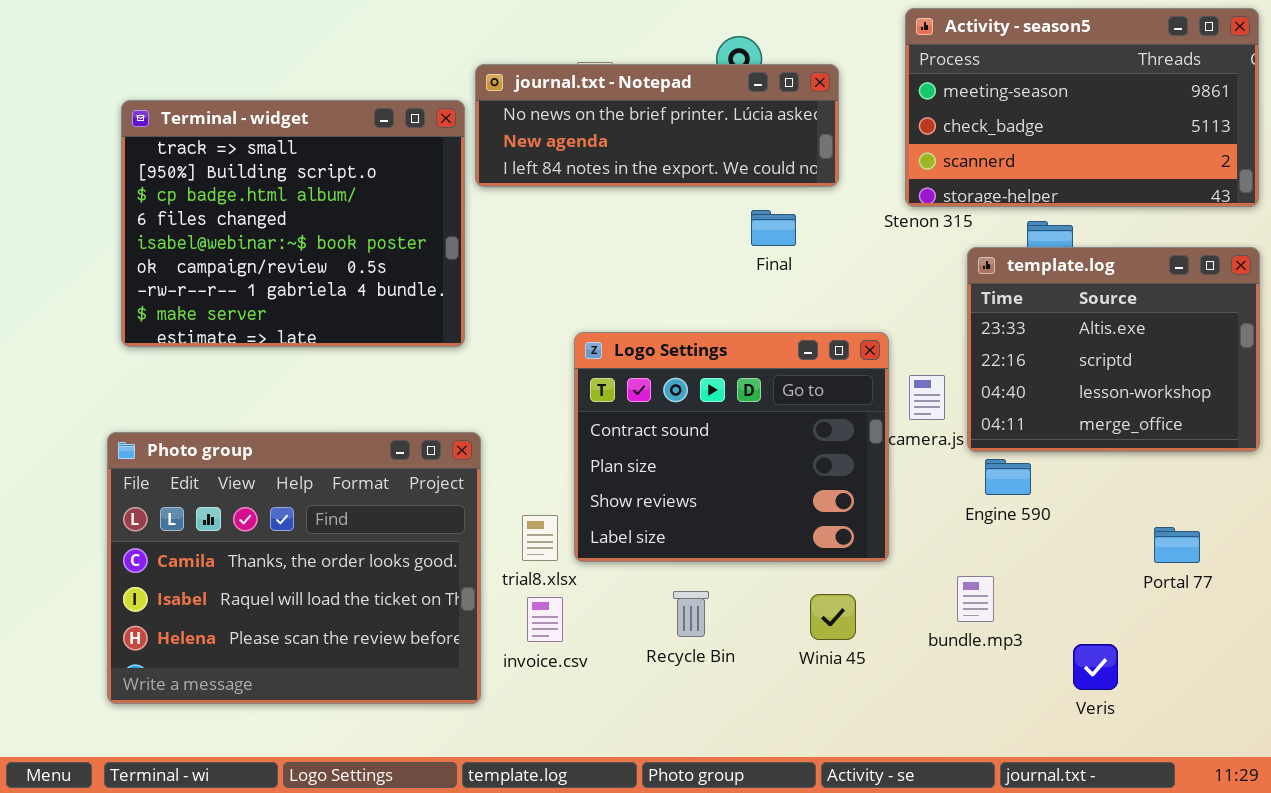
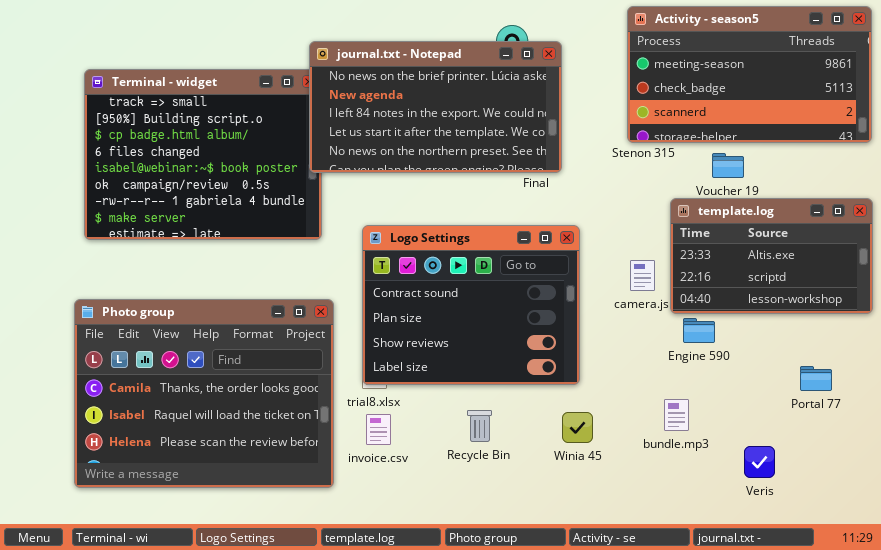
journal.txt - Notepad: [475,64,839,187] -> [309,41,562,173], moved, resized
template.log: [967,247,1260,452] -> [670,198,873,314], resized
Logo Settings: [574,332,889,562] -> [362,225,580,385], moved

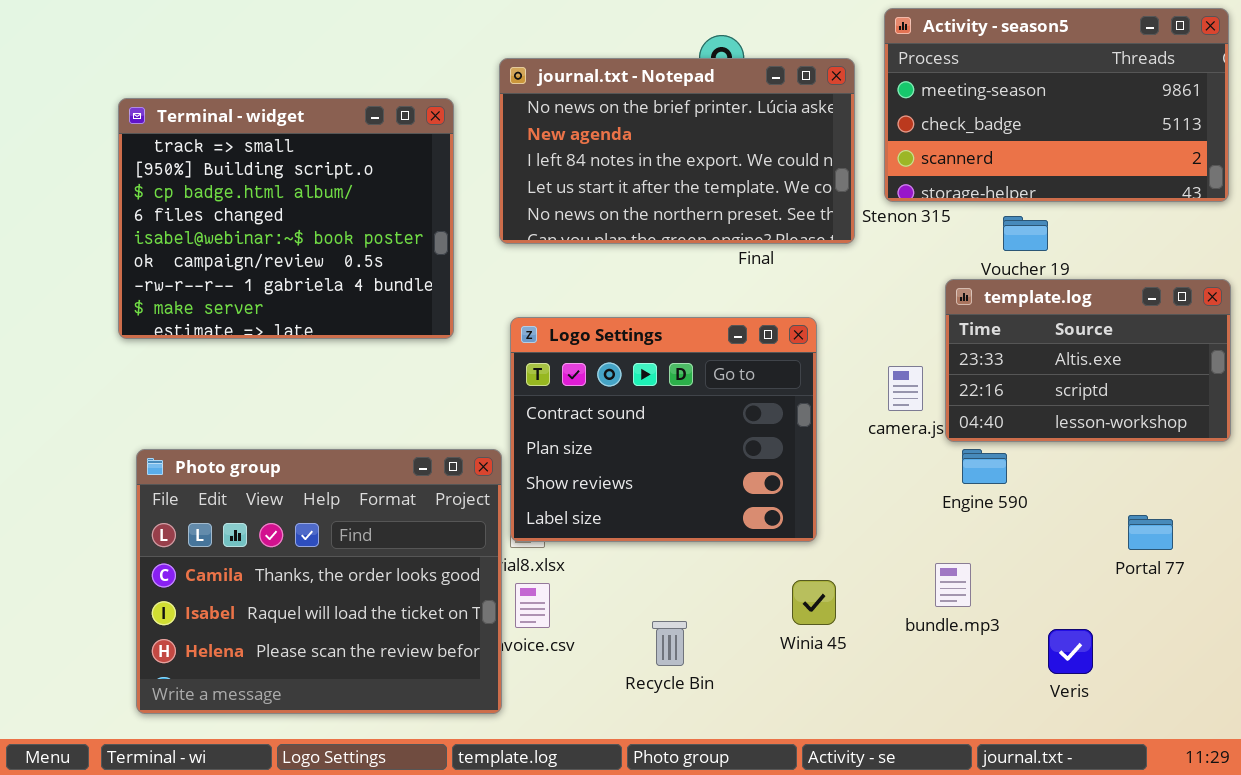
journal.txt - Notepad: [309,41,562,173] -> [499,58,855,244], moved
Photo group: [74,299,334,488] -> [136,449,502,714], moved
Recycle Bin: [467,410,492,442] -> [652,621,687,666], moved

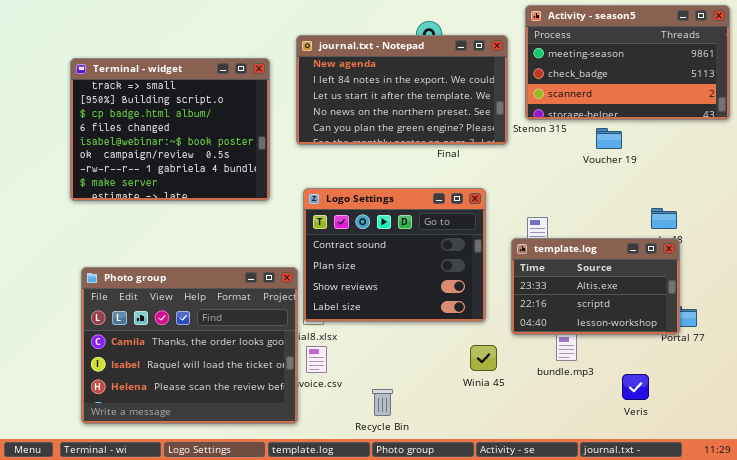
journal.txt - Notepad: [499,58,855,244] -> [296,35,508,145], scrolled down 1 row
template.log: [945,279,1231,442] -> [511,238,680,335], moved
Recycle Bin: [652,621,687,666] -> [372,389,393,416], moved

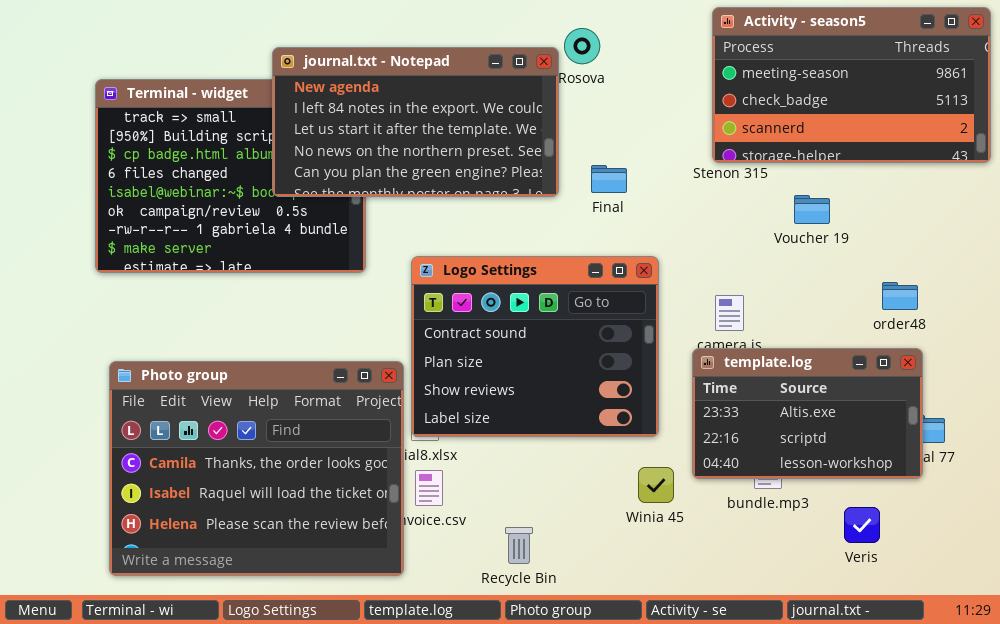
journal.txt - Notepad: [296,35,508,145] -> [272,47,559,197], moved
Voucher 19: [596,128,622,149] -> [794,195,830,224], moved
template.log: [511,238,680,335] -> [692,348,923,479], moved

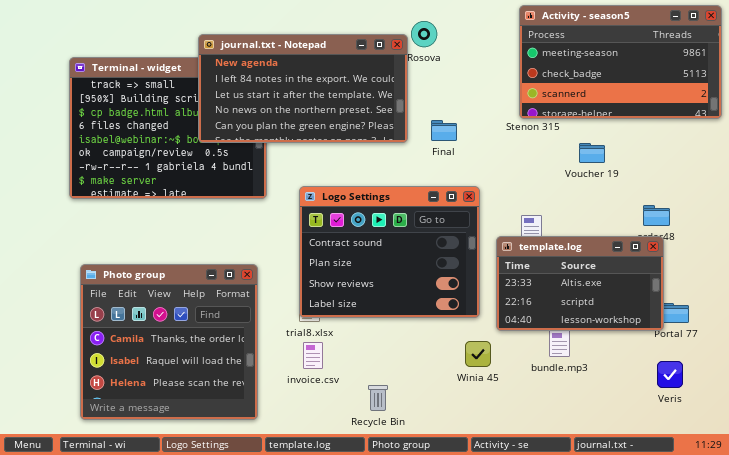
template.log: [692,348,923,479] -> [496,236,664,331], moved
Photo group: [109,361,404,576] -> [80,264,258,420], resized
Veris: [844,507,880,543] -> [657,361,683,388], moved

